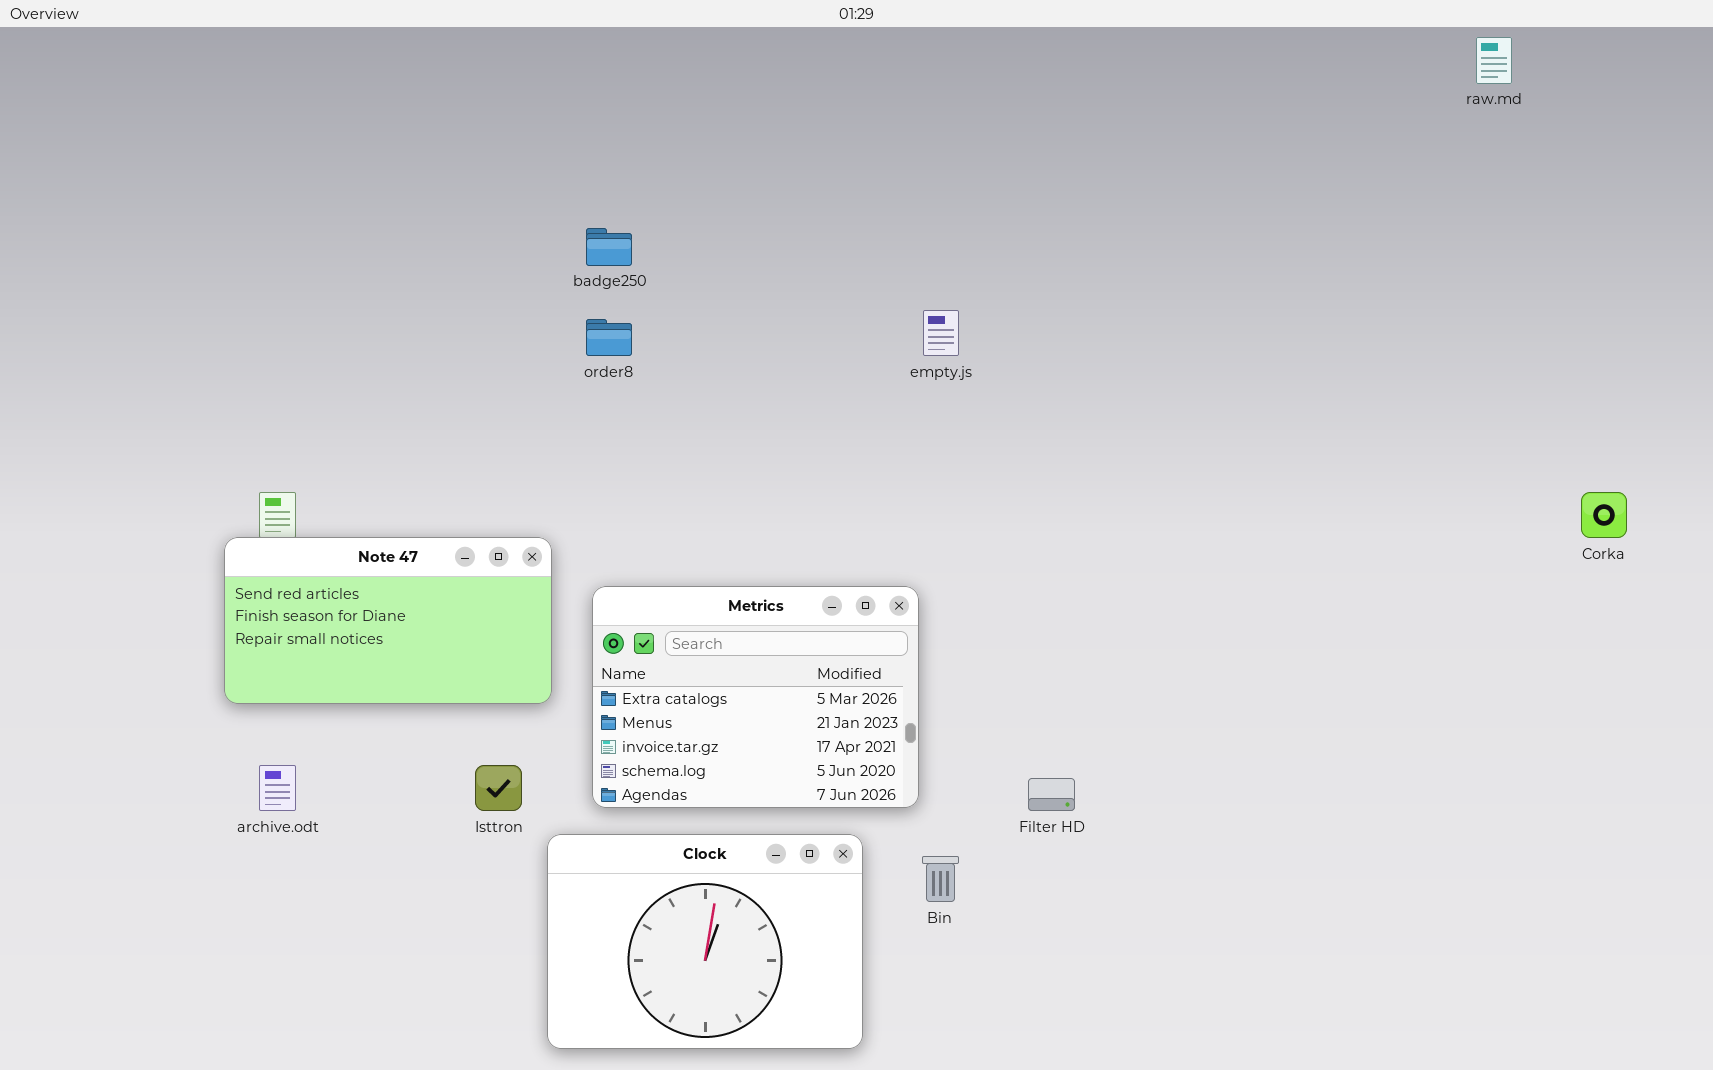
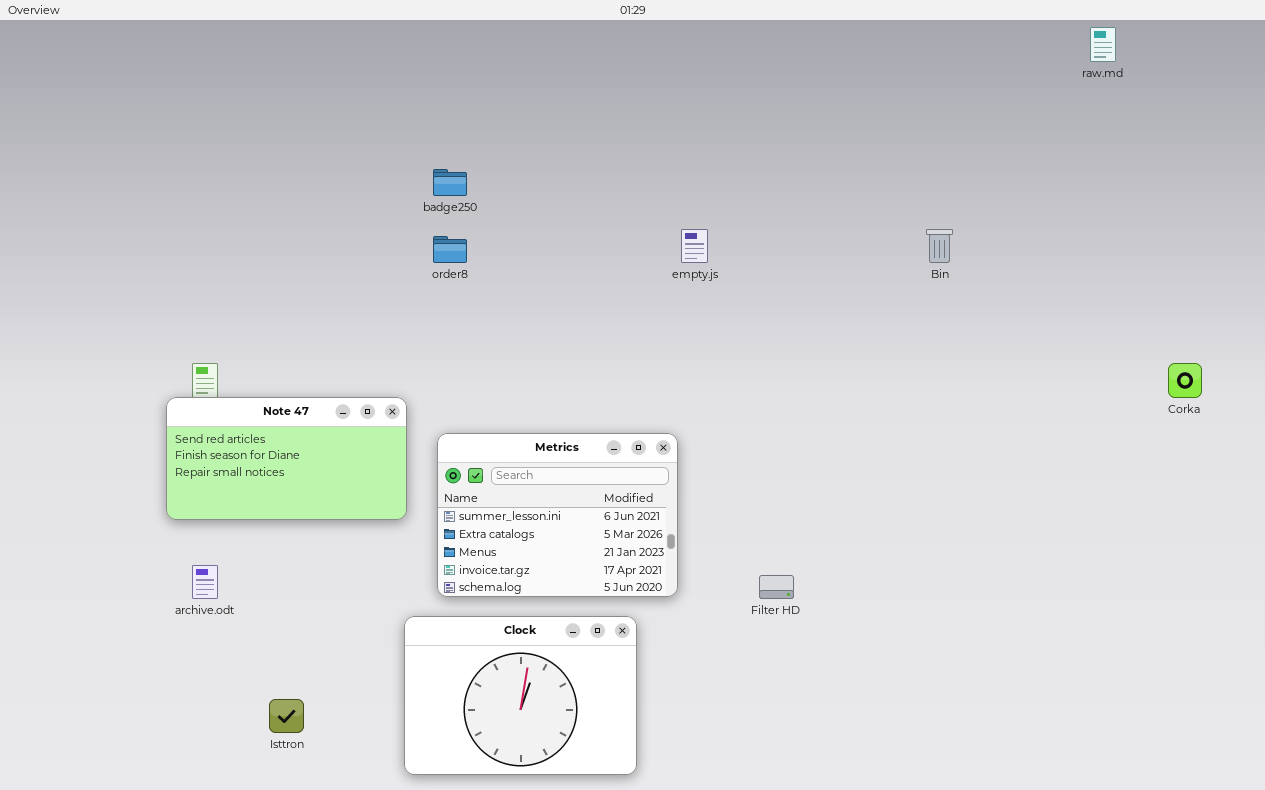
Metrics: [592,586,919,808] -> [437,433,678,597], scrolled up 1 row
Isttron: [475,765,522,811] -> [269,699,304,733], moved
Bin: [922,856,959,902] -> [926,229,953,263], moved

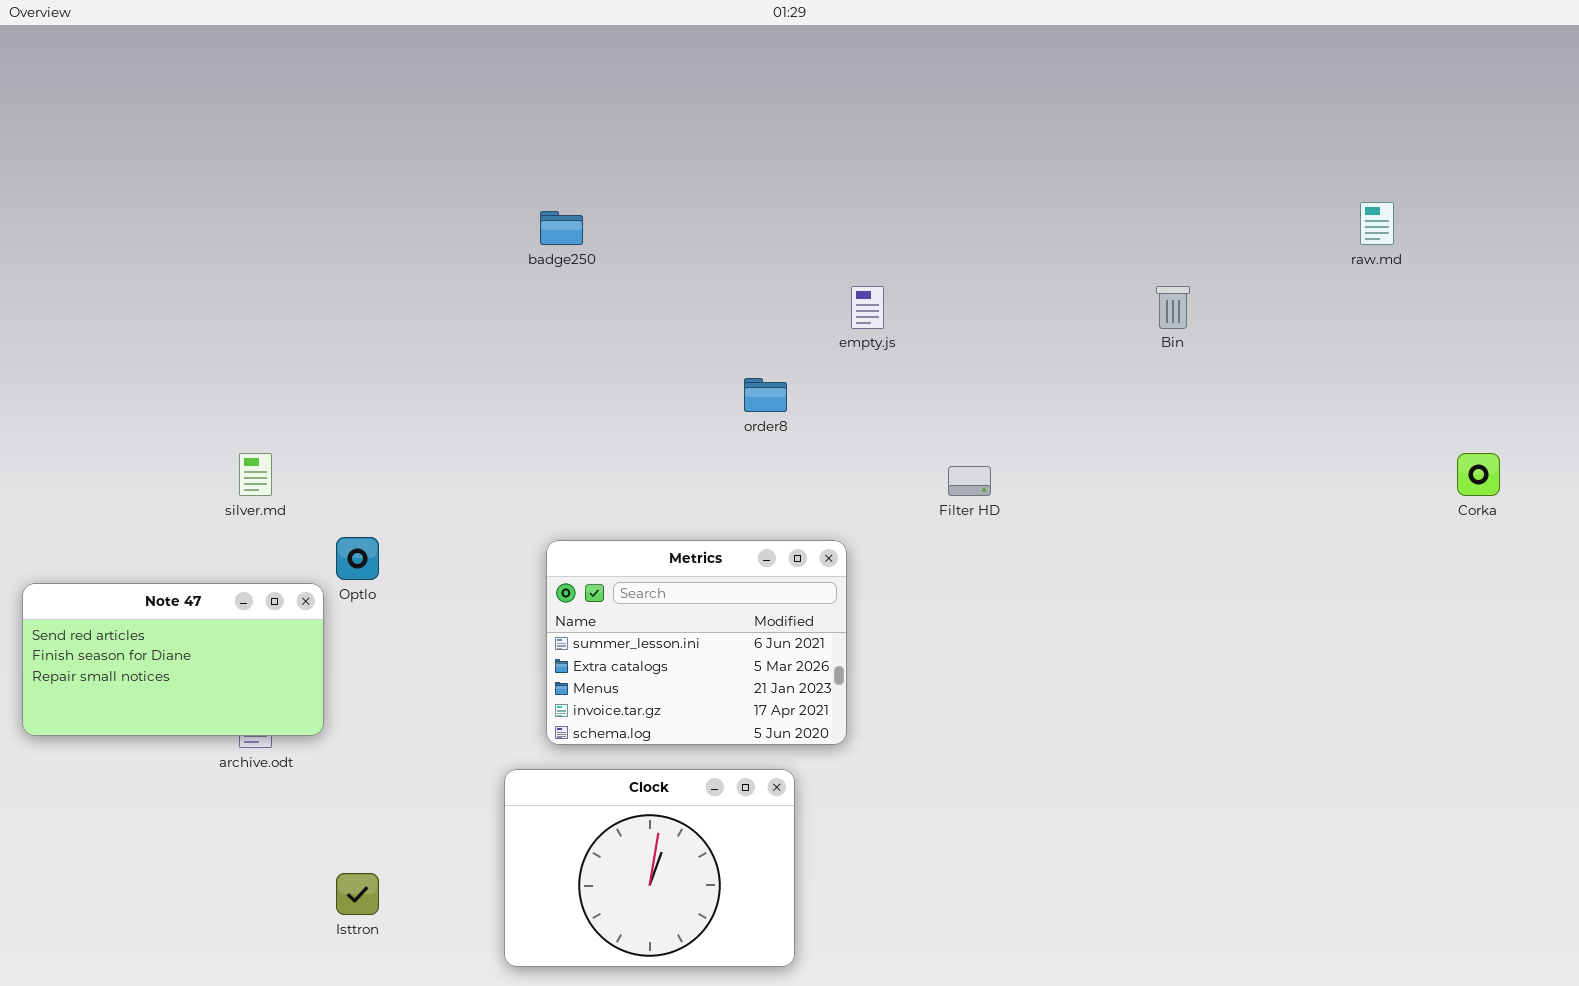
raw.md: [1090,27,1116,62] -> [1360,202,1394,245], moved
order8: [433,236,467,263] -> [744,378,787,412], moved
Note 47: [166,397,407,520] -> [22,583,324,736], moved
Filter HD: [759,575,794,599] -> [948,466,991,496], moved

